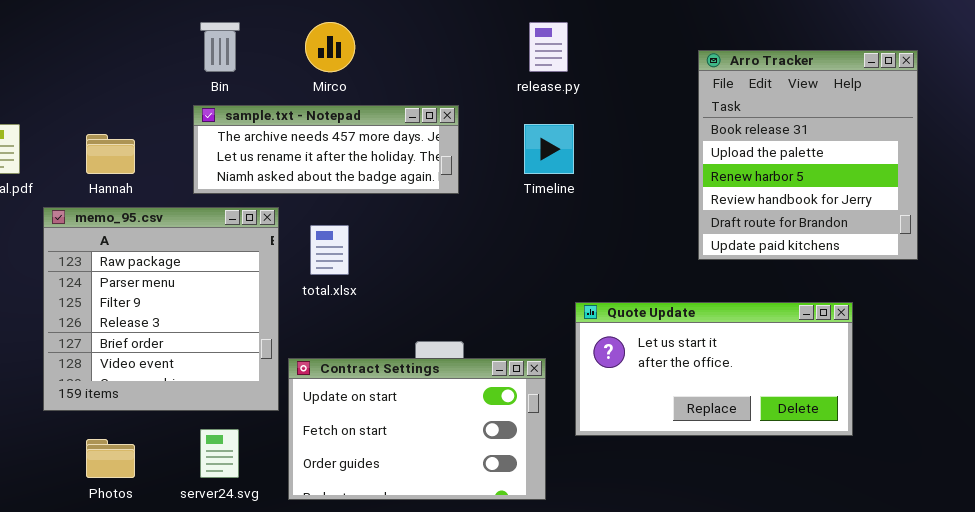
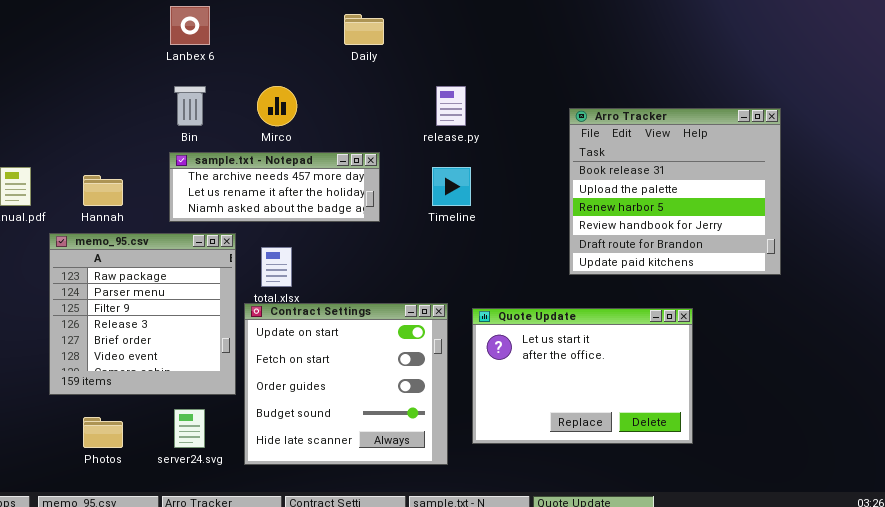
Arro Tracker: [698,50,918,260] -> [569,108,781,275], resized
Quote Update: [575,302,853,436] -> [472,308,693,444], resized
Contract Settings: [288,358,546,500] -> [244,303,448,465], resized

